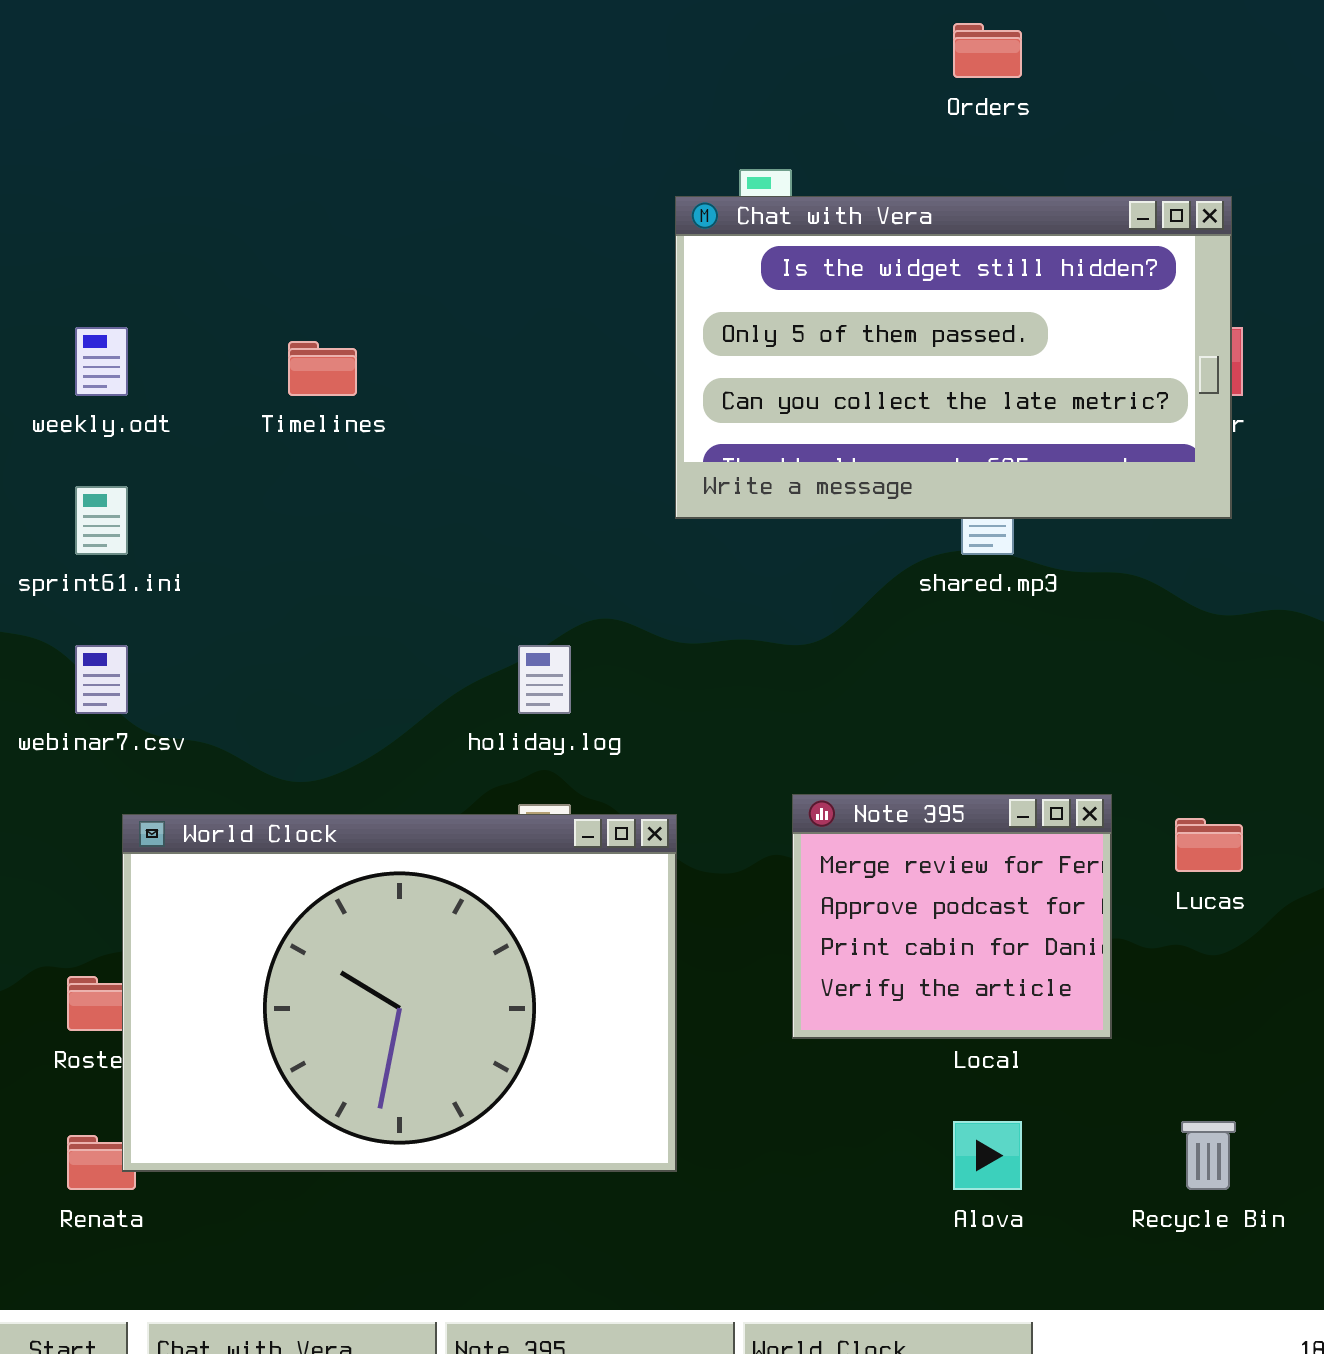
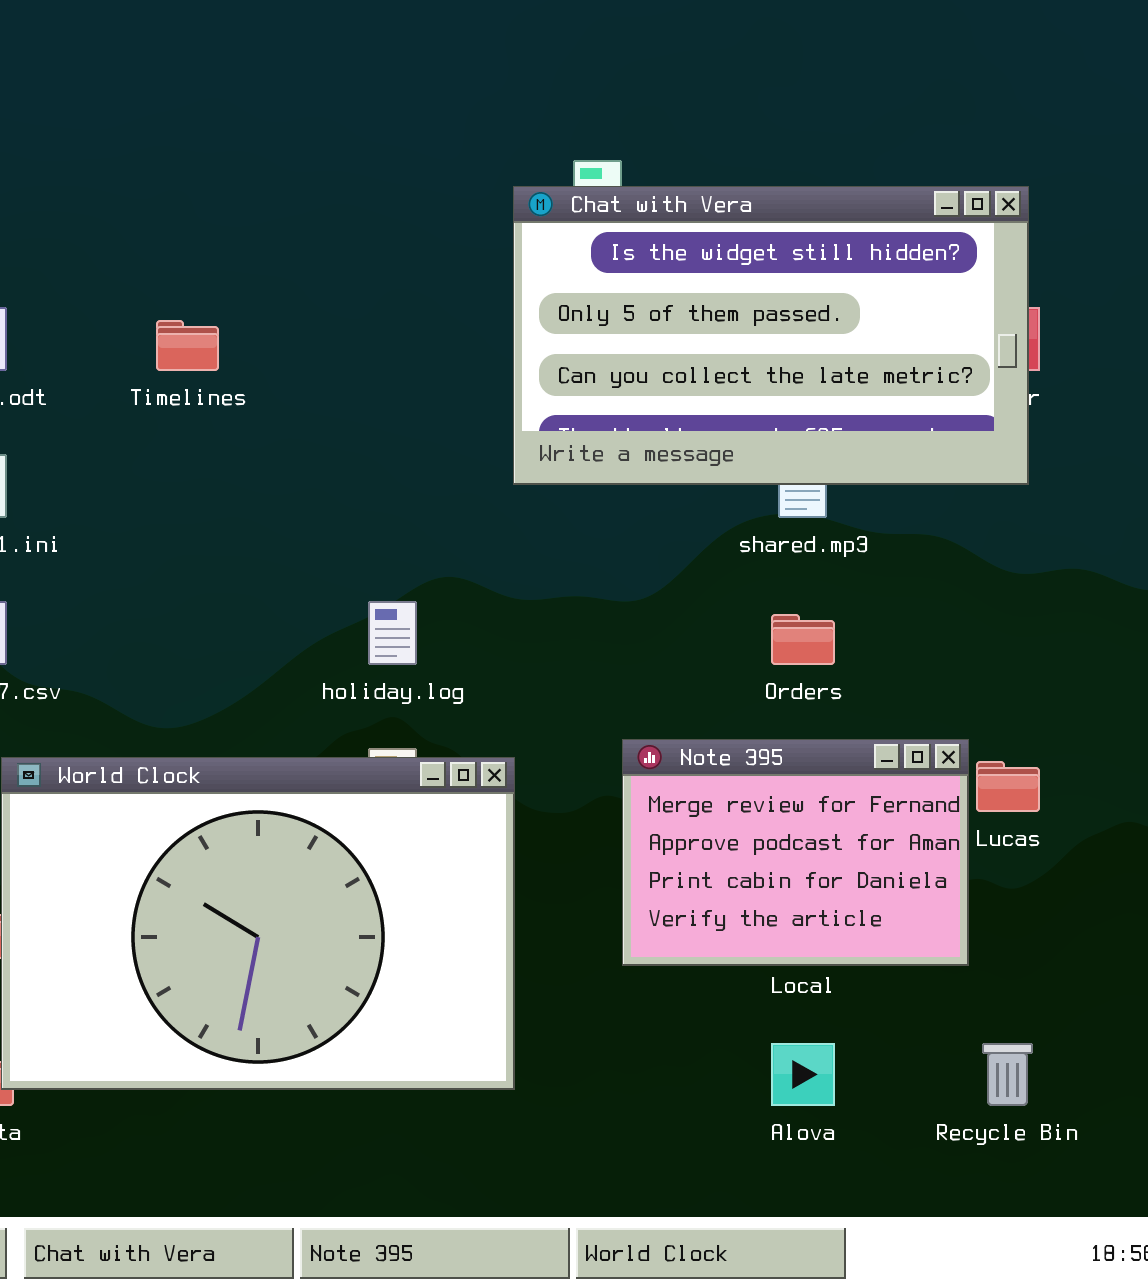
Orders: [953,23,1022,78] -> [771,614,835,665], moved
Note 395: [792,794,1112,1039] -> [622,739,969,966], resized

